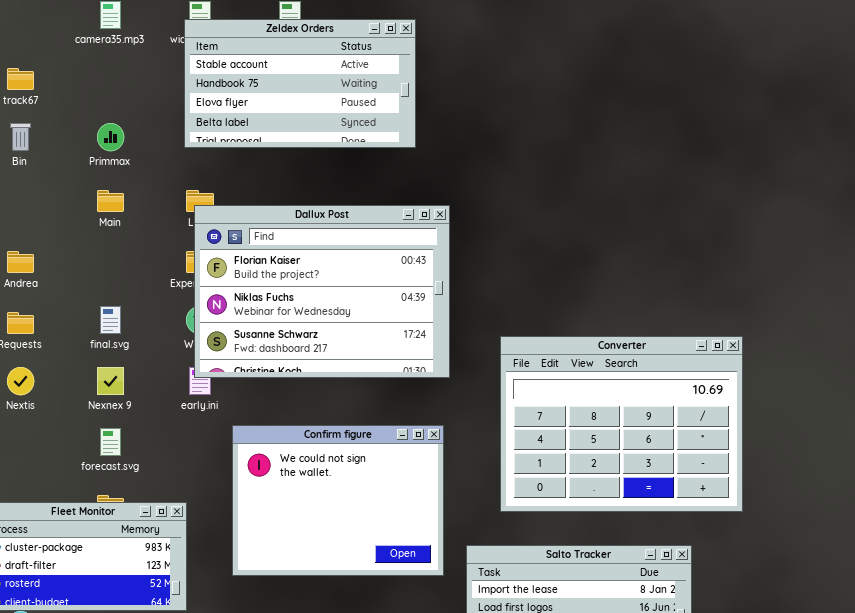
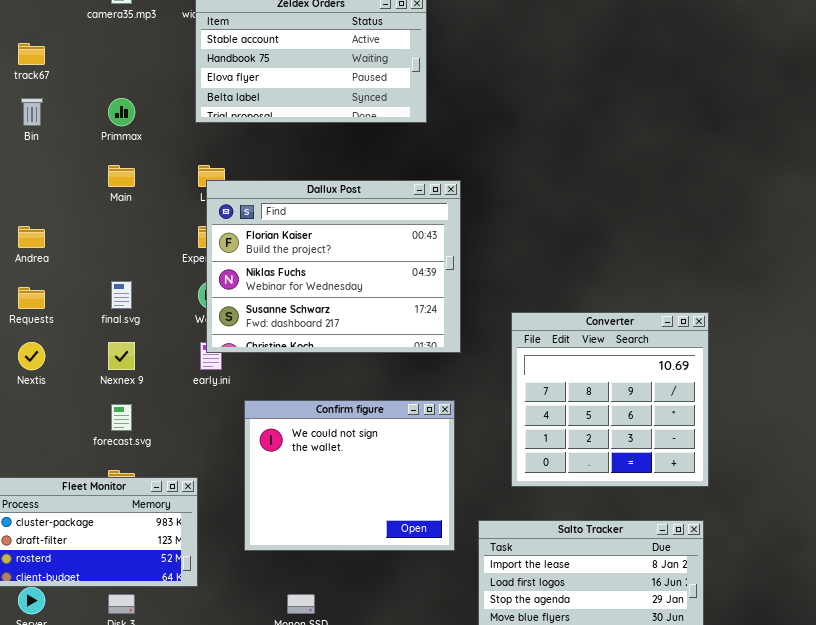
Converter: [500,336,743,512] -> [511,312,709,487], resized

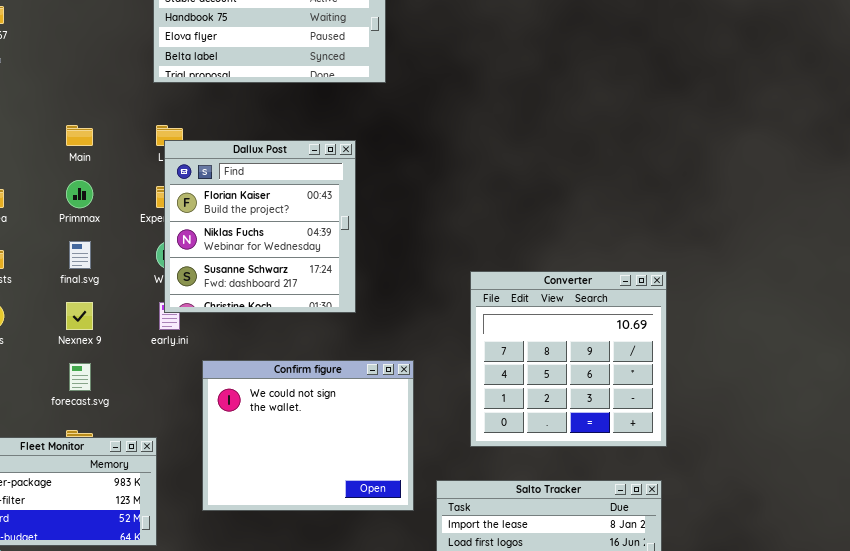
Primmax: [108,98,135,126] -> [66,180,93,208], moved
Dallux Post: [206,180,461,353] -> [164,140,356,313], resized

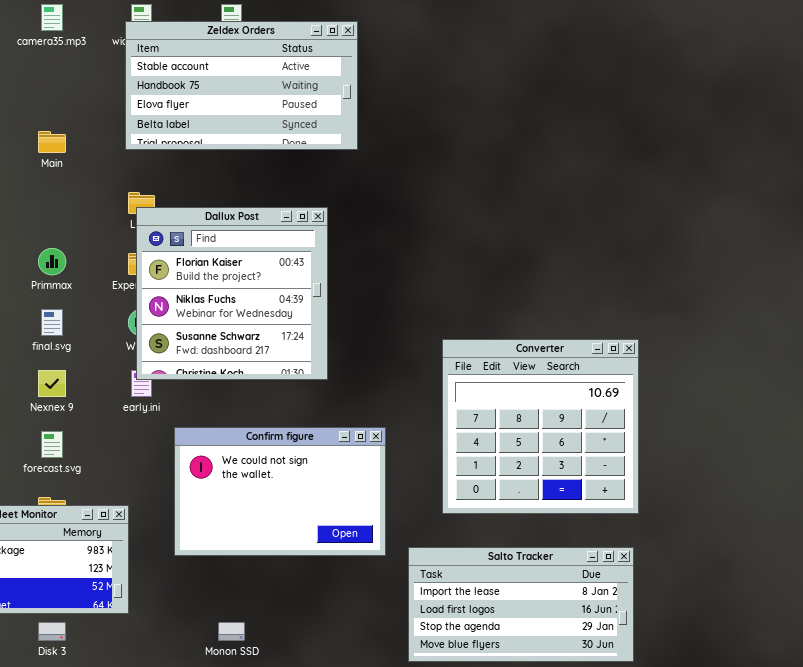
Main: [66,125,93,146] -> [38,131,66,153], moved
Confirm figure: [202,360,414,511] -> [174,427,386,556], resized

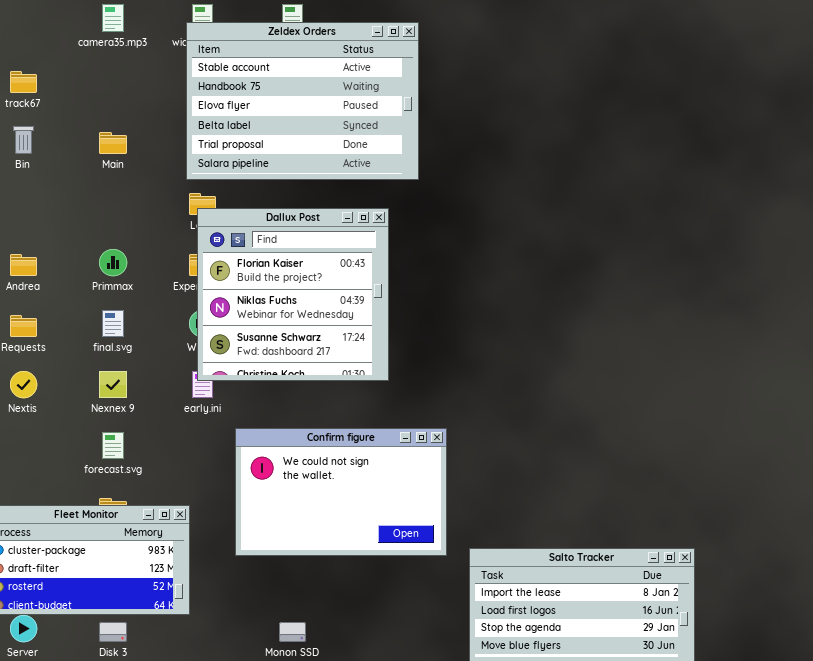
Zeldex Orders: [125,21,358,150] -> [186,22,419,180], resized
Converter: [442,339,639,514] -> none, closed

